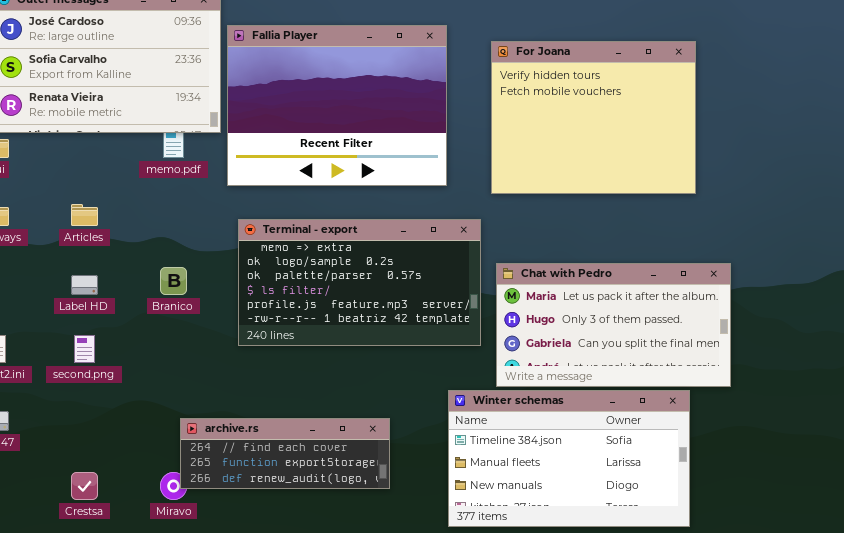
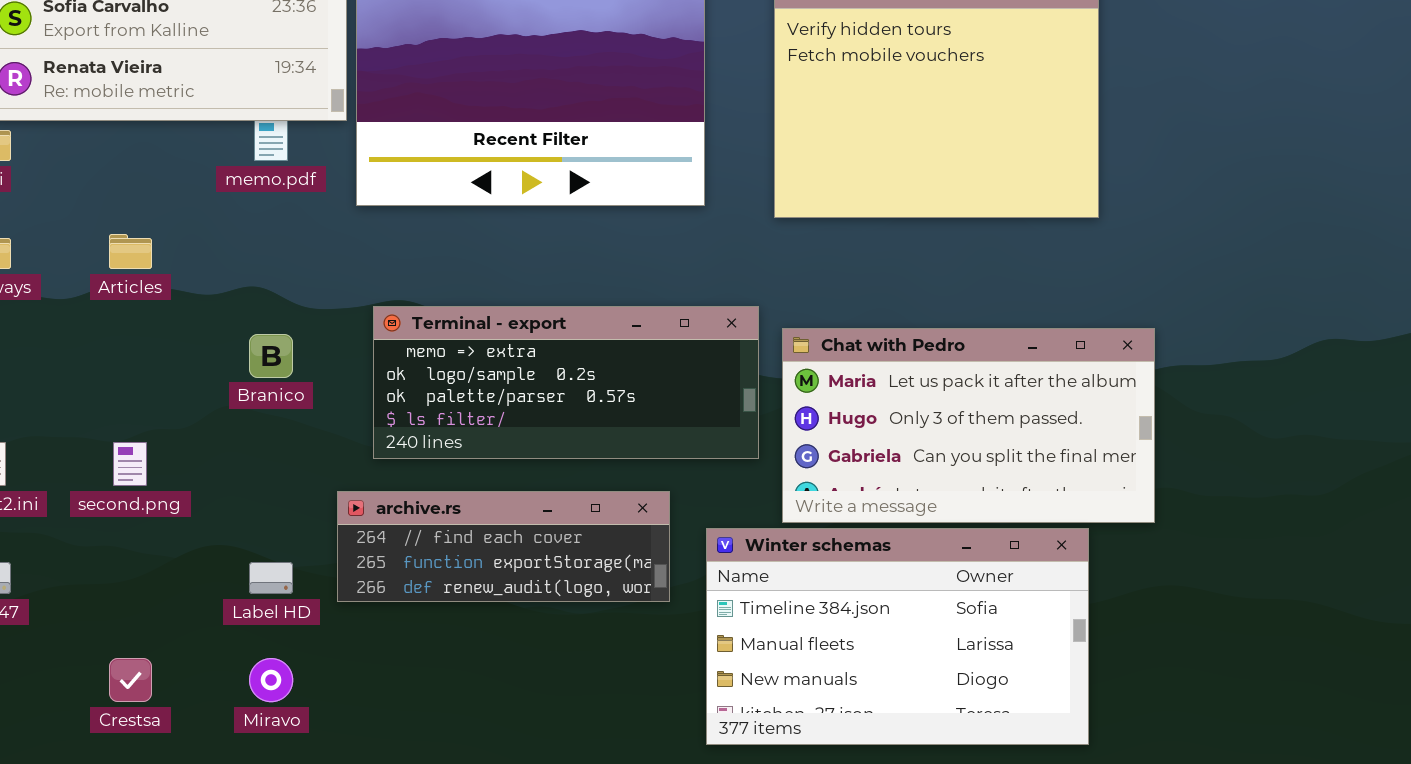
Terminal - export: [238,219,481,346] -> [373,306,759,459], resized
Label HD: [71,275,98,295] -> [249,562,293,594], moved
archive.rs: [180,418,390,489] -> [337,491,670,602], moved

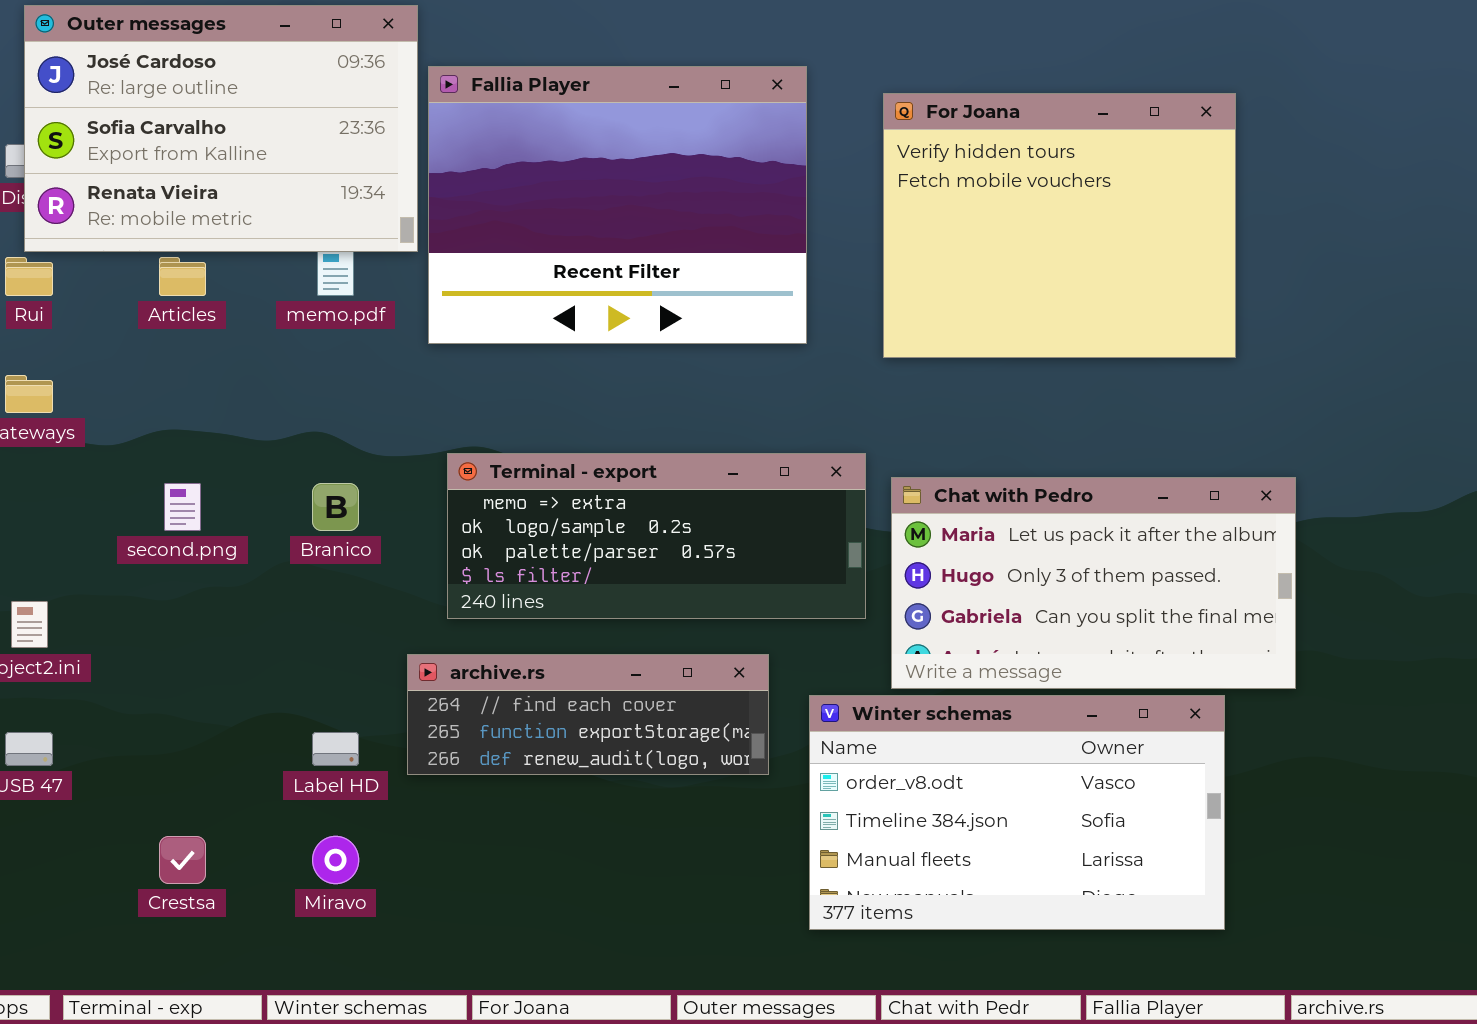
Articles: [109,234,152,269] -> [159,257,206,296], moved
second.png: [113,442,147,486] -> [164,483,201,531], moved
Winter schemas: [706,528,1089,745] -> [809,695,1225,930], scrolled up 1 row

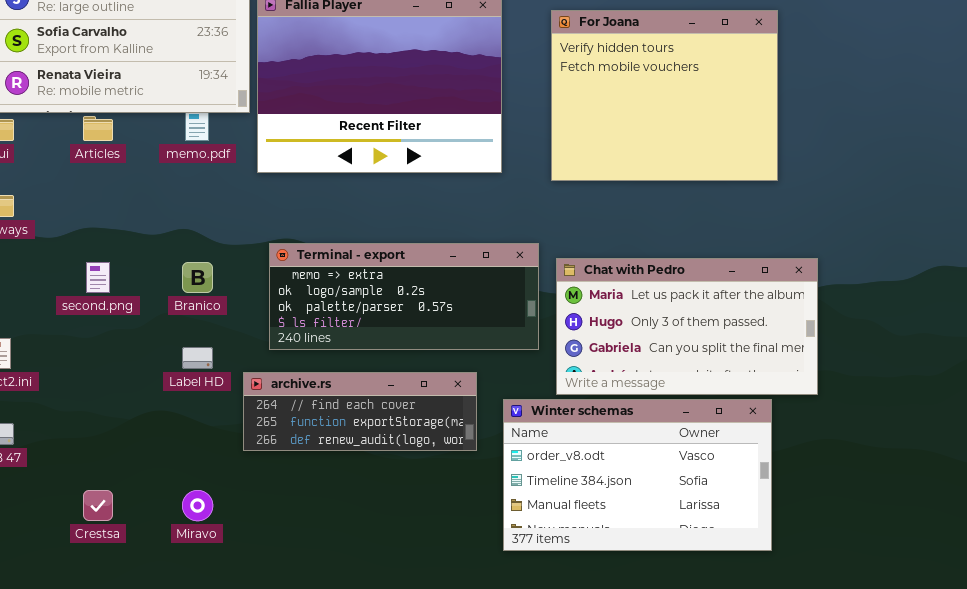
Label HD: [312,732,359,766] -> [182,347,213,369], moved

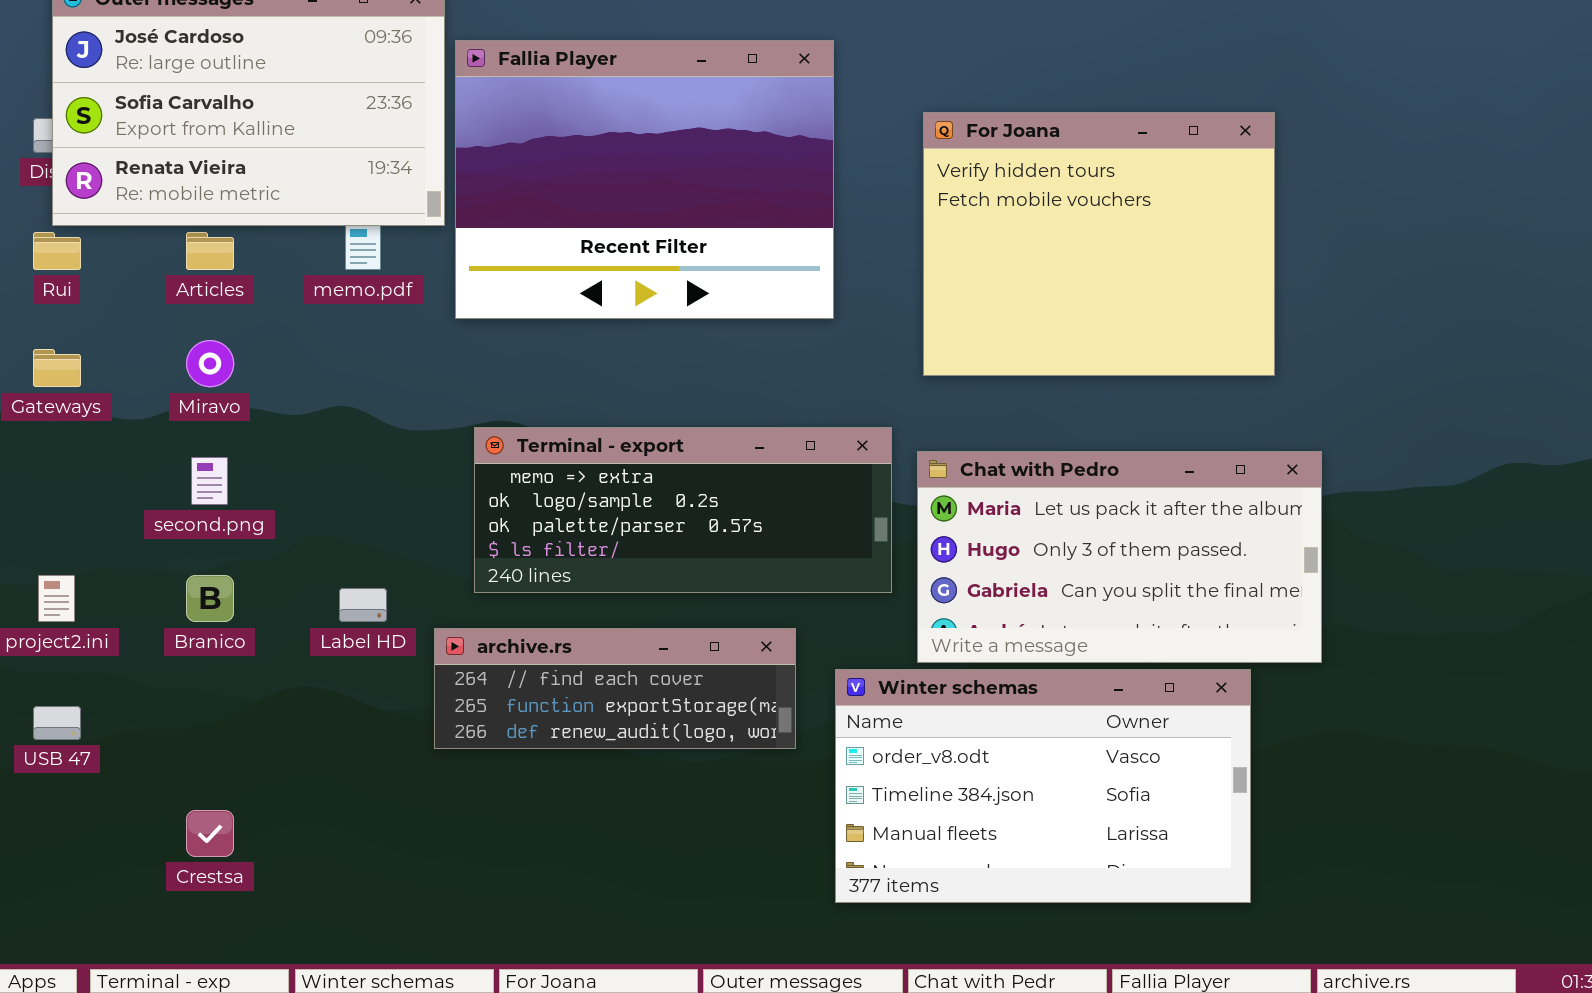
For Joana: [551,10,778,181] -> [923,112,1275,376], moved
Branico: [182,262,213,293] -> [186,575,234,622], moved
Miravo: [182,490,213,521] -> [186,340,234,387], moved

